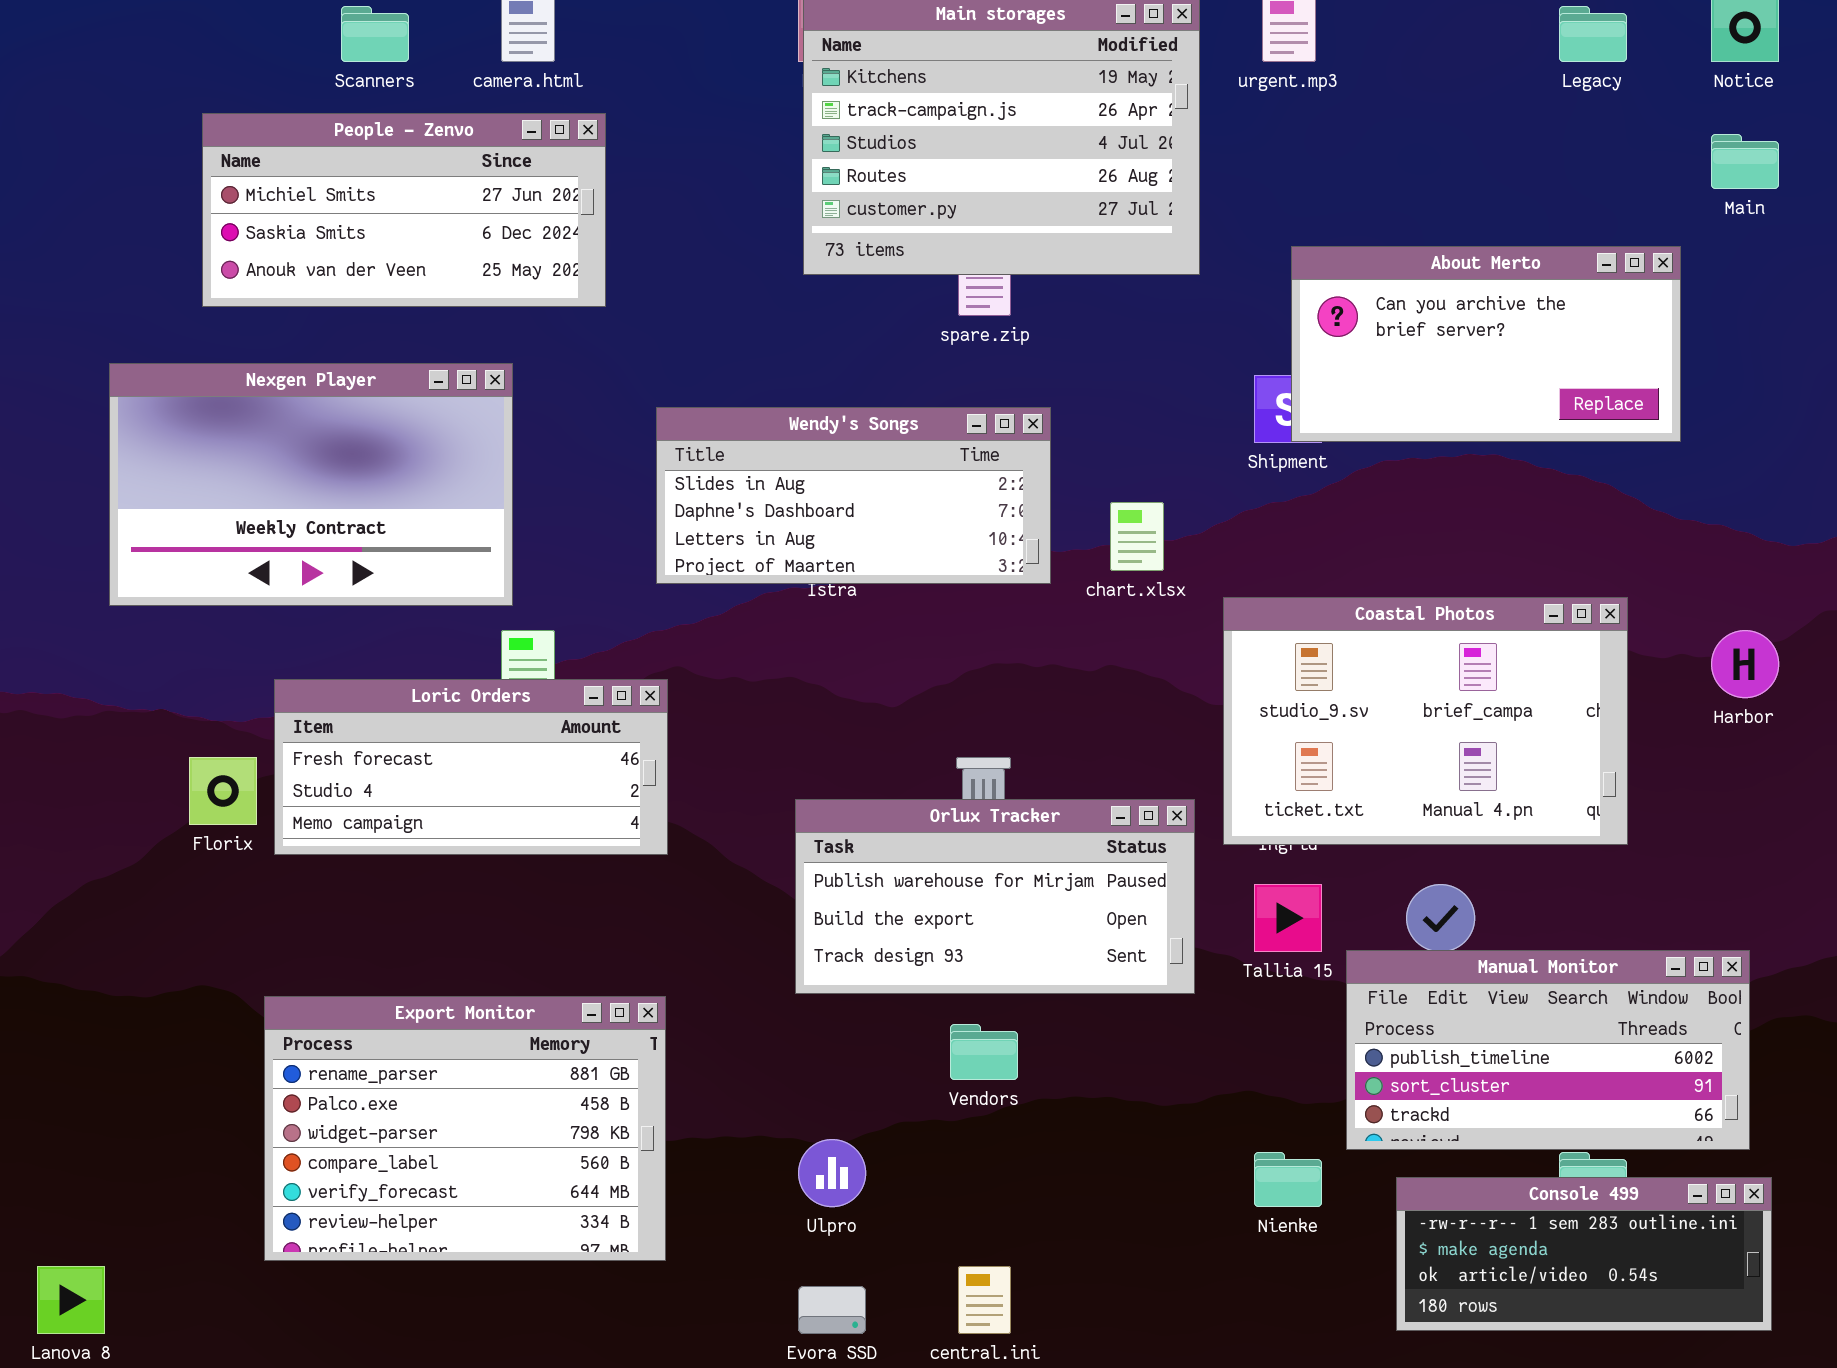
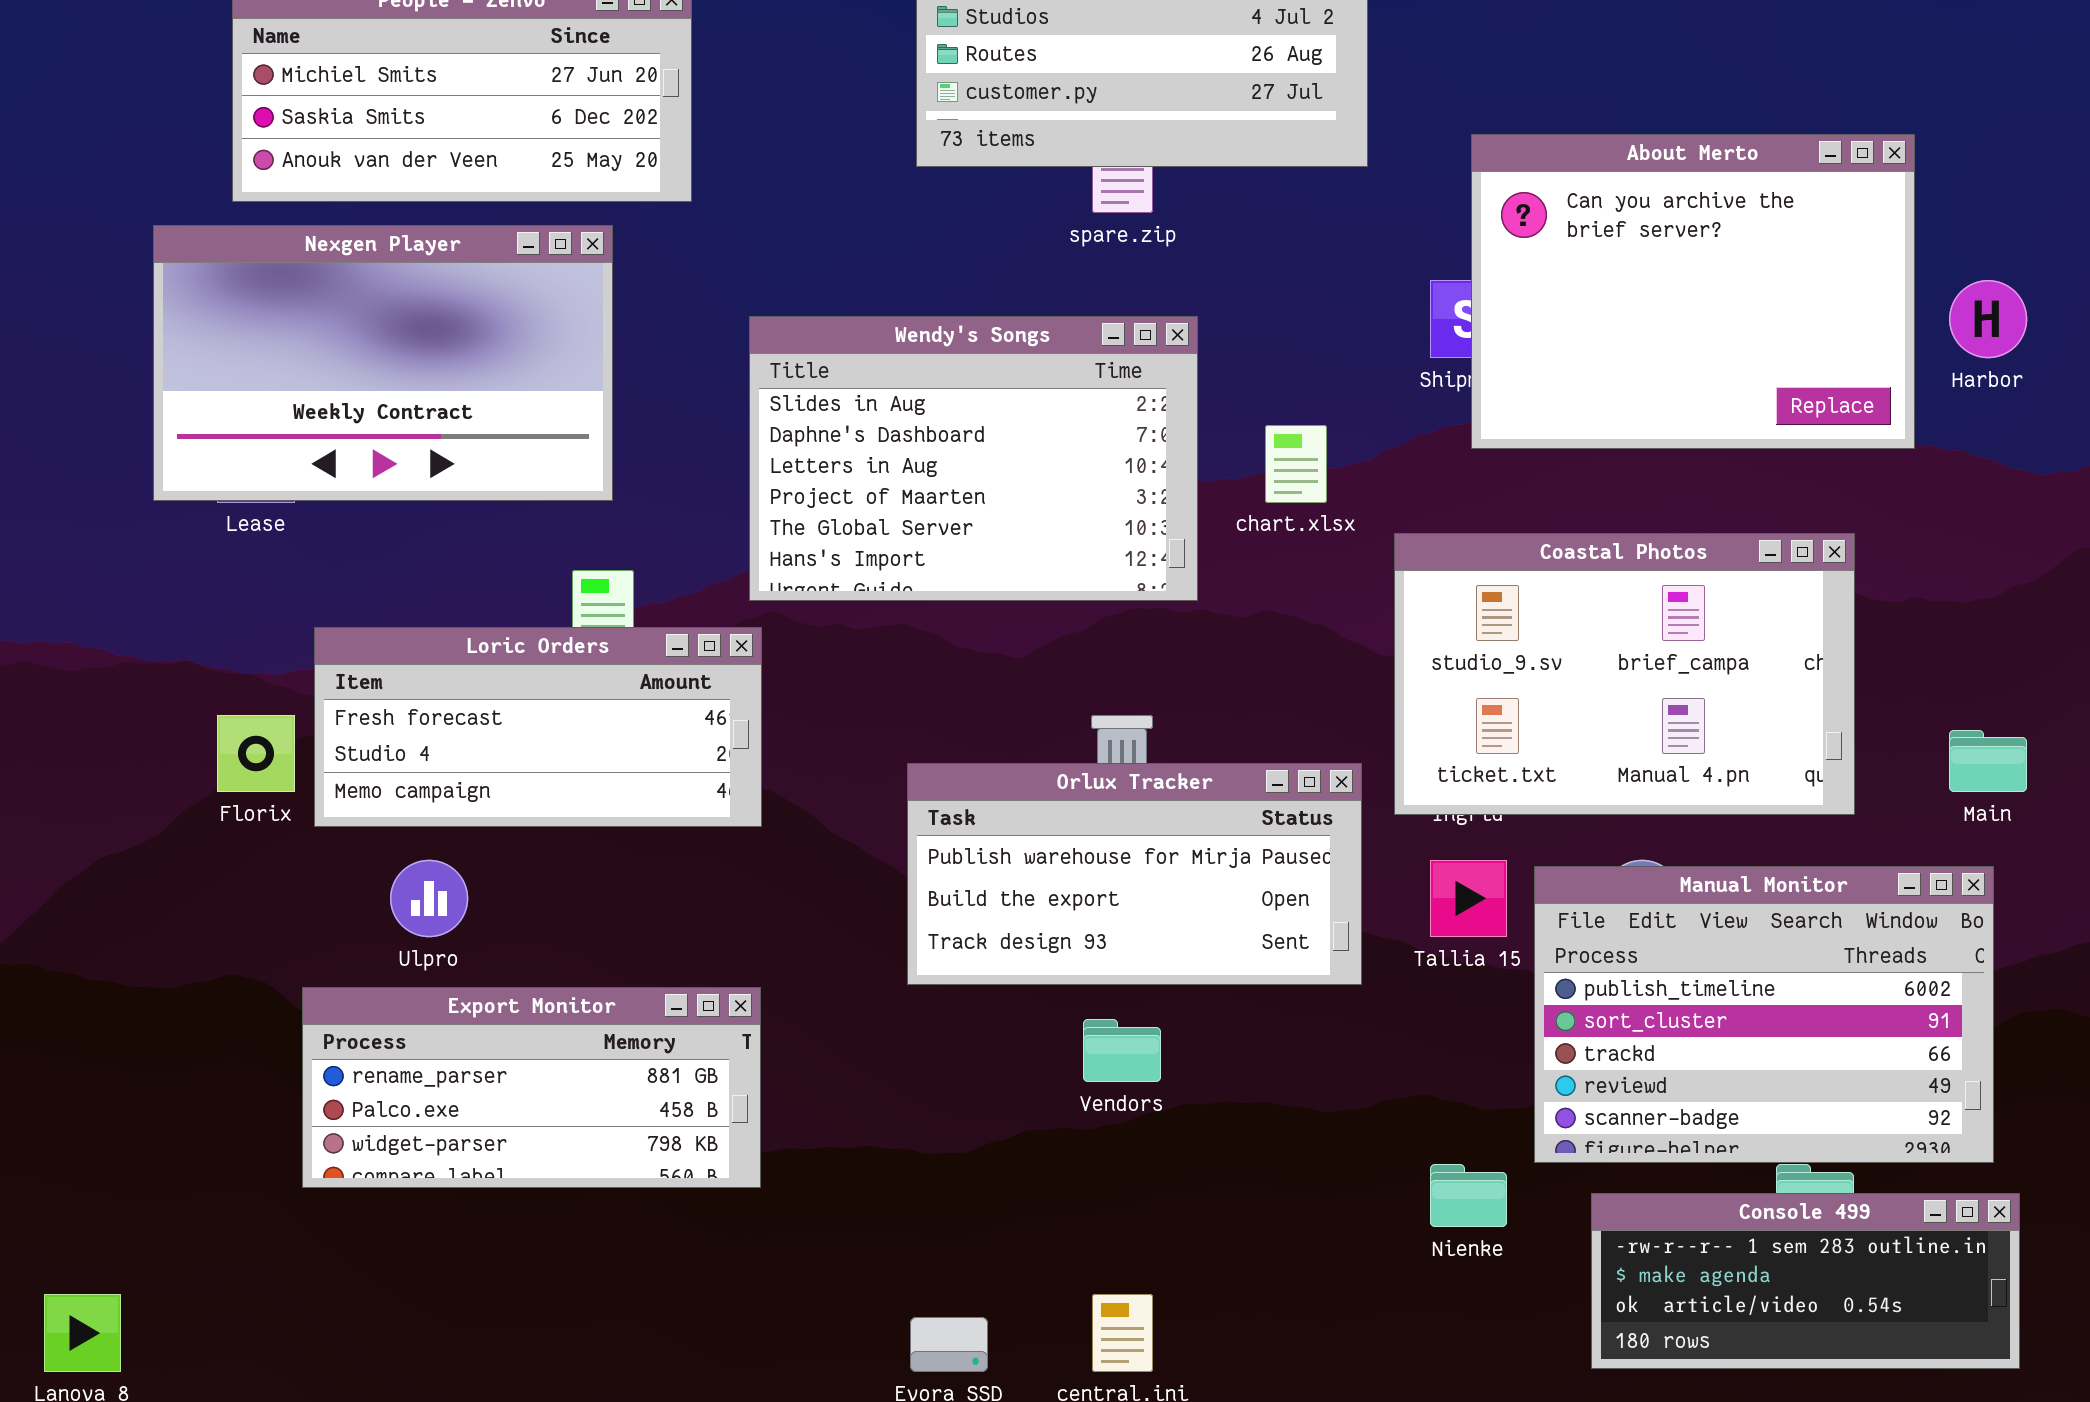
Main: [1711,134,1779,189] -> [1949,730,2027,792], moved
About Merto: [1291,246,1681,442] -> [1471,134,1915,449], resized
Nexgen Player: [109,363,513,606] -> [153,225,613,501], moved
Wendy's Songs: [656,407,1051,584] -> [749,316,1198,601], resized
Harbor: [1711,630,1779,698] -> [1949,280,2027,358], moved
Manual Monitor: [1346,950,1750,1150] -> [1534,866,1994,1163], resized
Export Monitor: [264,996,666,1261] -> [302,987,761,1188], resized
Ulpro: [798,1139,866,1207] -> [390,860,468,937], moved

